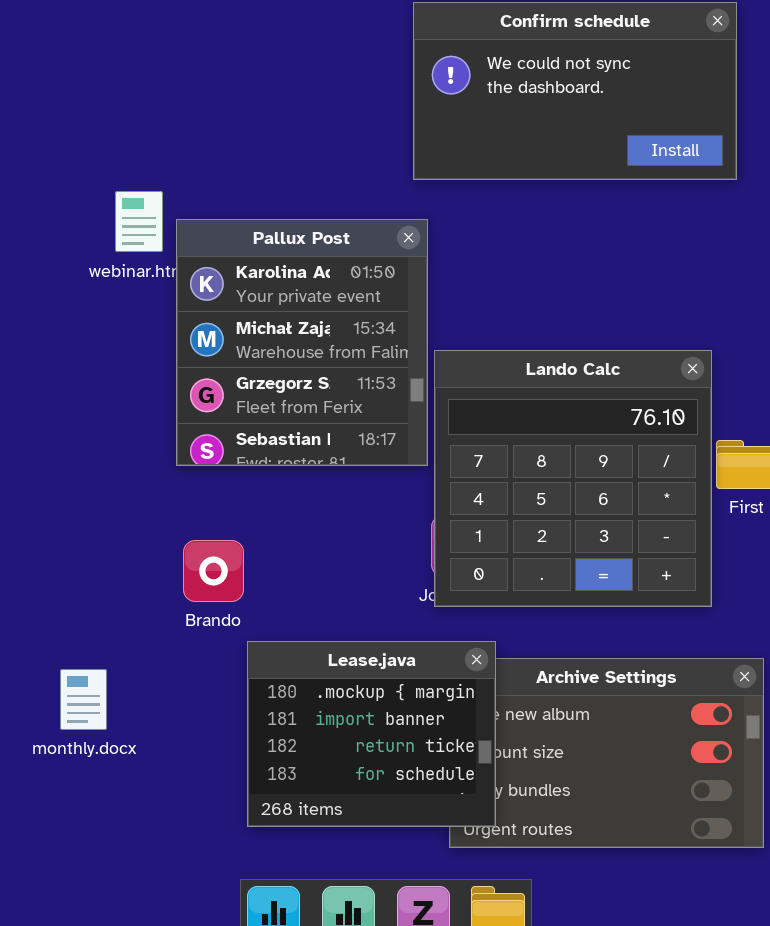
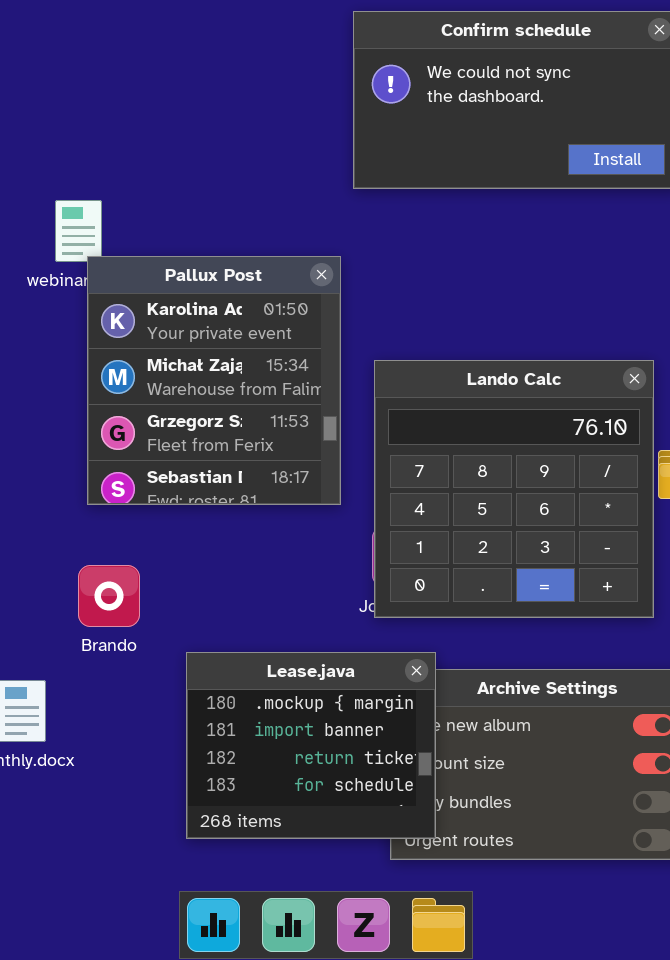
Pallux Post: [176,219,428,466] -> [87,256,341,505], moved
Brando: [183,540,244,602] -> [78,565,140,627], moved

